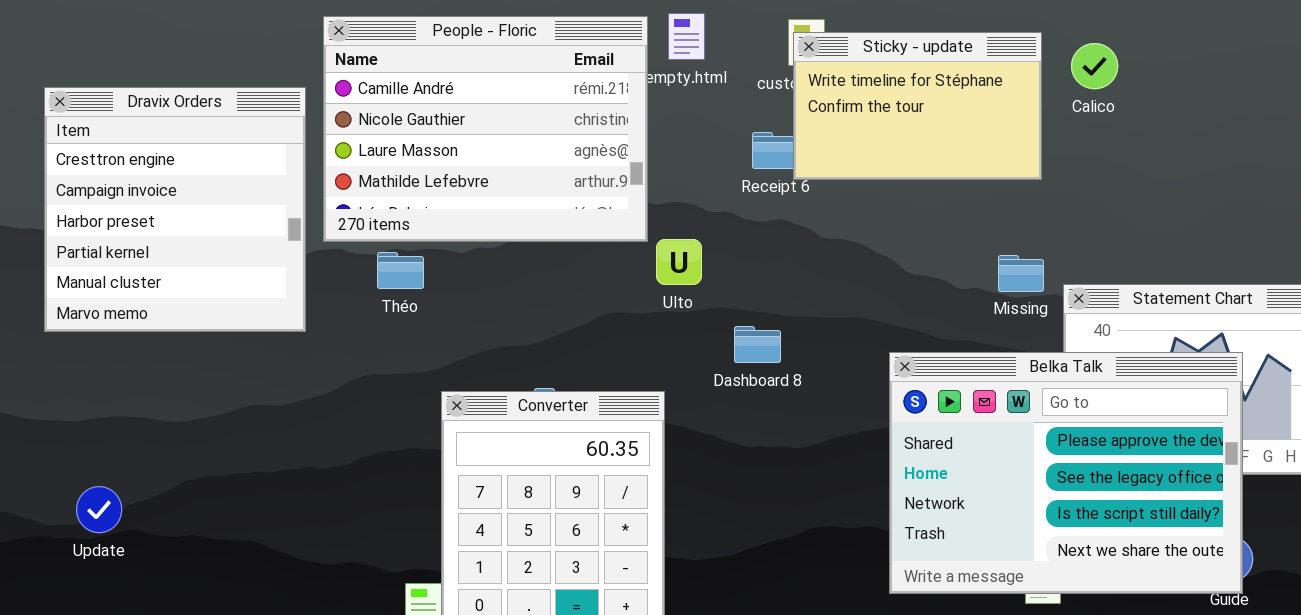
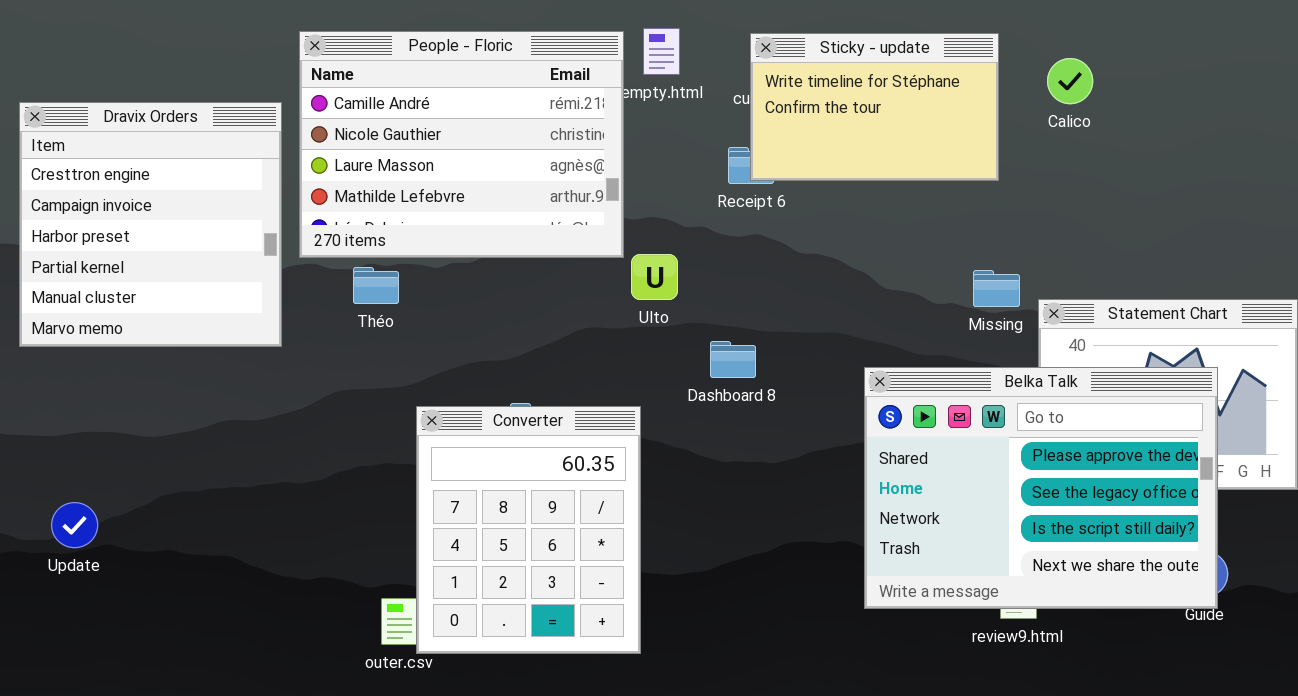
Sticky - update: [793,32,1042,180] -> [750,33,999,181], moved

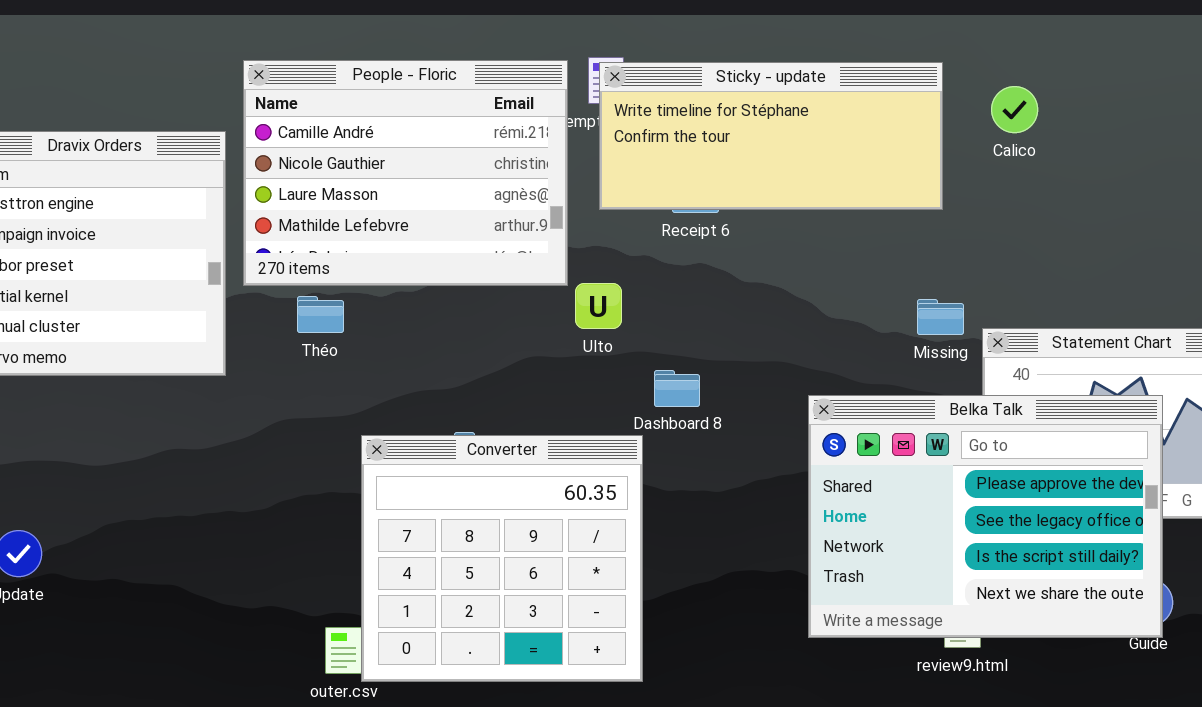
Sticky - update: [750,33,999,181] -> [599,62,943,210], resized
Converter: [416,406,641,654] -> [361,435,643,682], resized

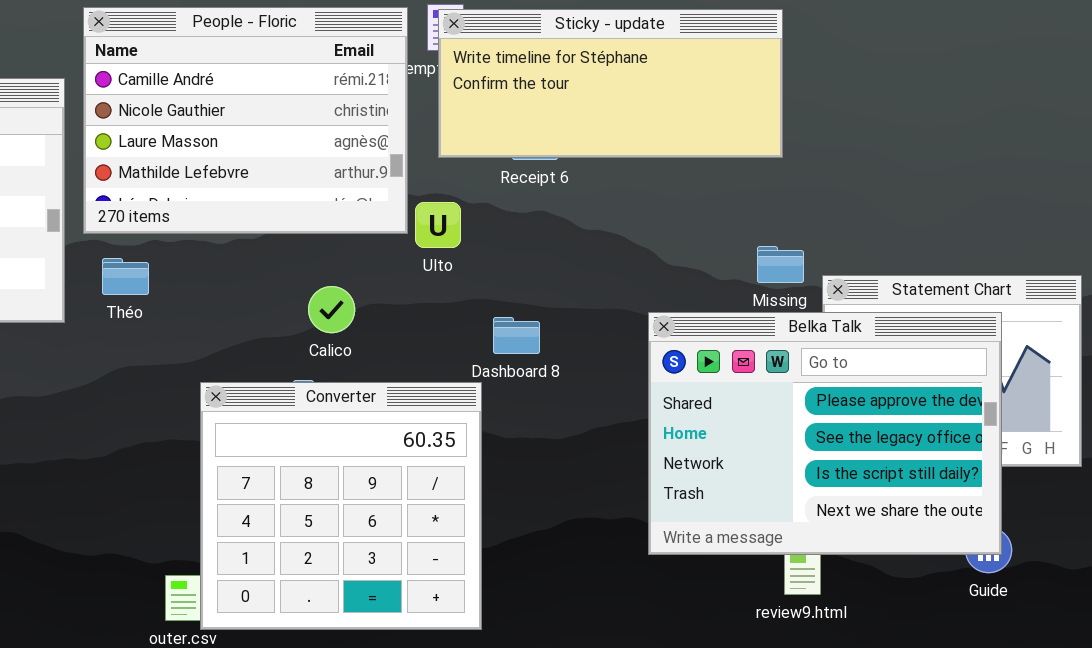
Calico: [991,86,1038,133] -> [308,286,355,333], moved
Ulto: [575,283,622,329] -> [415,202,461,248], moved
Théo: [297,296,344,333] -> [102,258,149,295], moved
Belka Talk: [808,395,1163,638] -> [648,312,1002,555], moved

